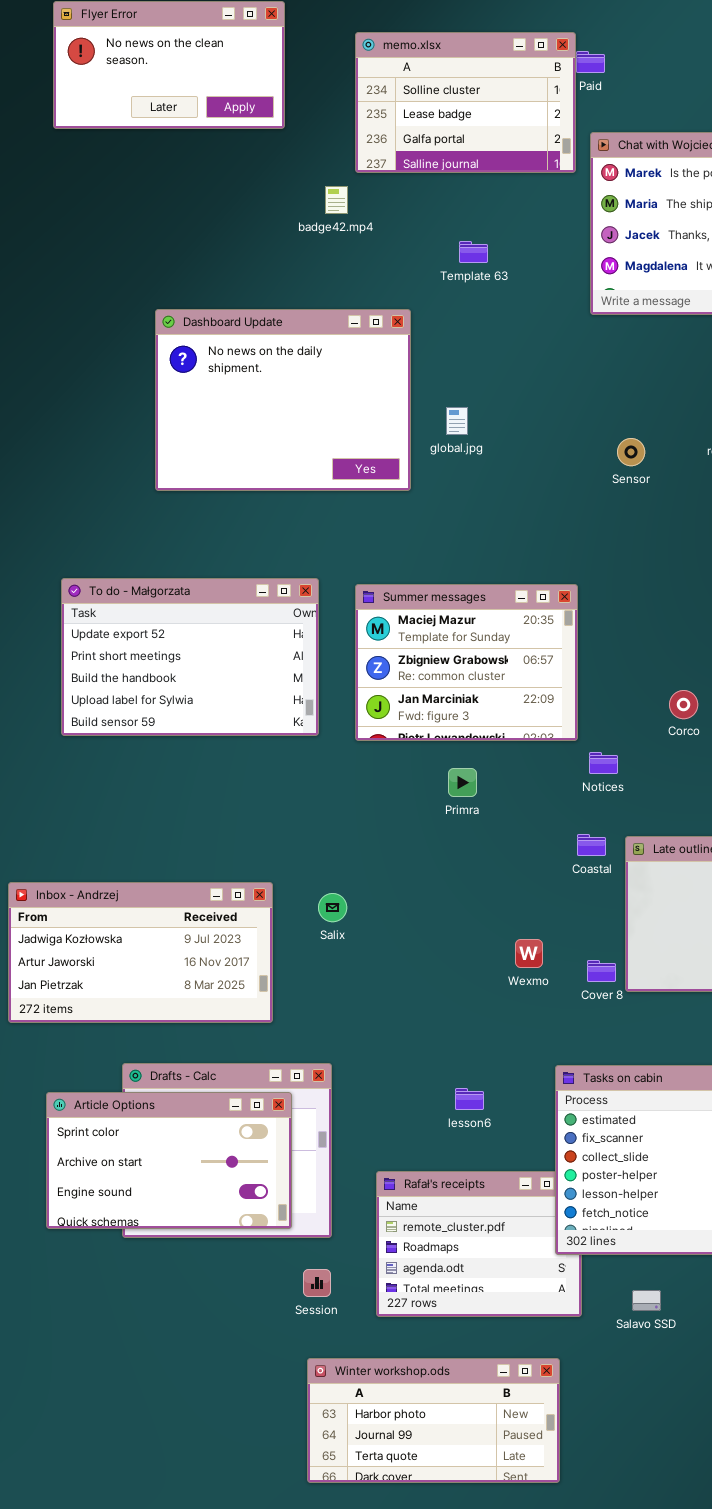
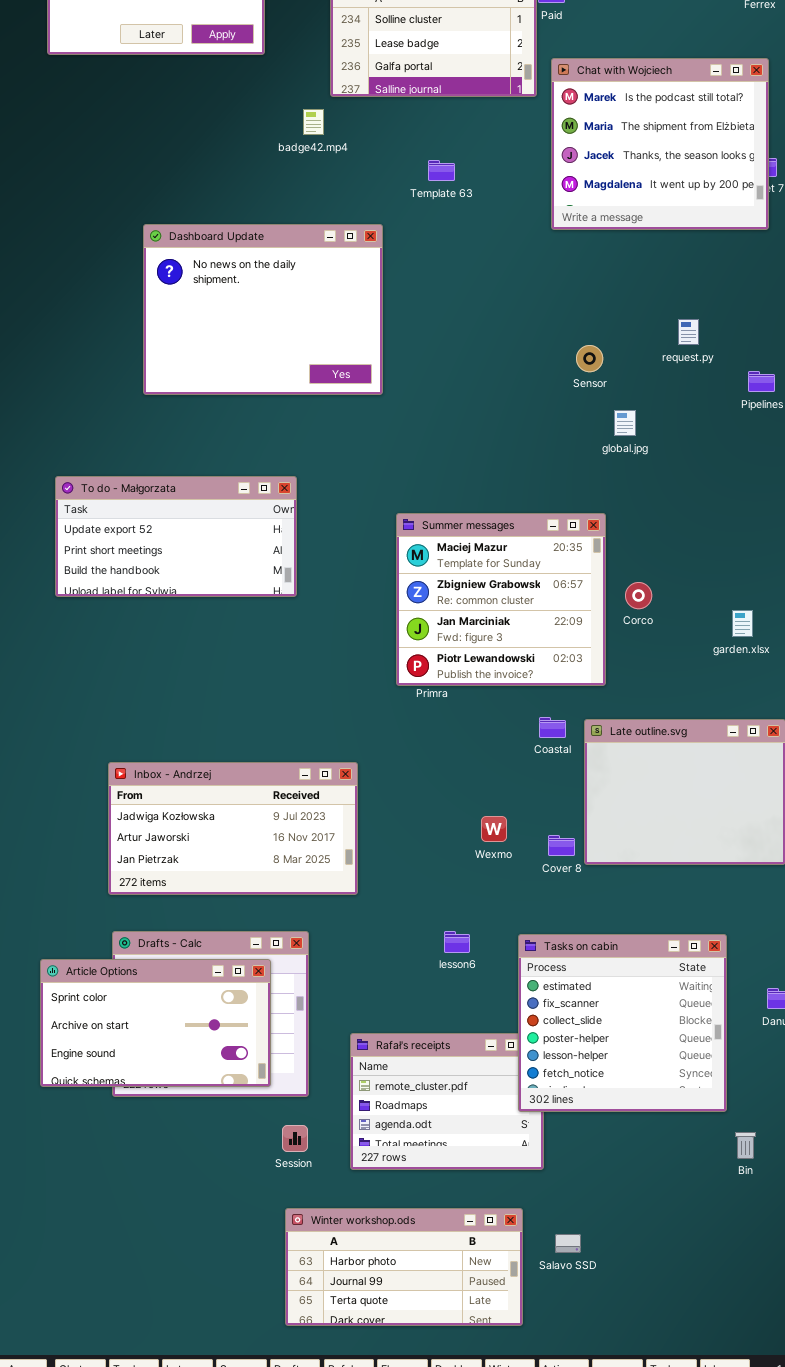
global.jpg: [446,407,468,435] -> [614,410,636,436], moved
To do - Małgorzata: [61,578,319,736] -> [55,476,297,597], resized
Summer messages: [355,584,578,741] -> [396,513,606,686], moved, resized
Inbox - Andrzej: [8,882,273,1023] -> [108,762,358,895], moved
lesson6: [455,1088,484,1110] -> [444,931,470,953], moved
Salavo SSD: [632,1290,661,1311] -> [555,1234,581,1253], moved

